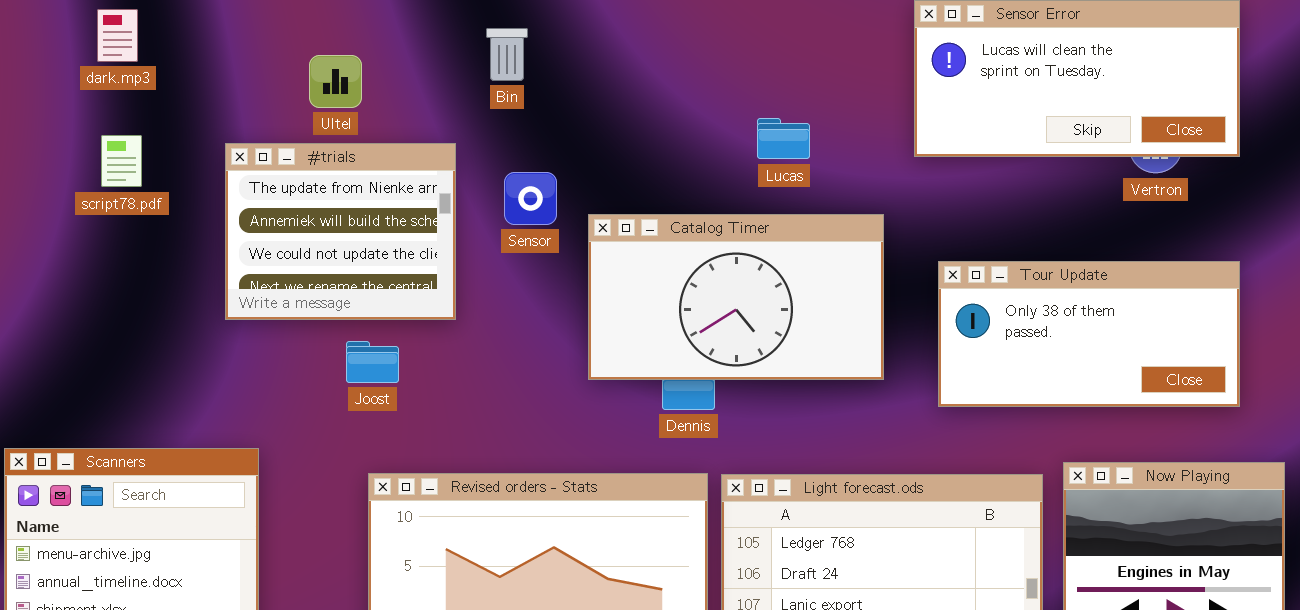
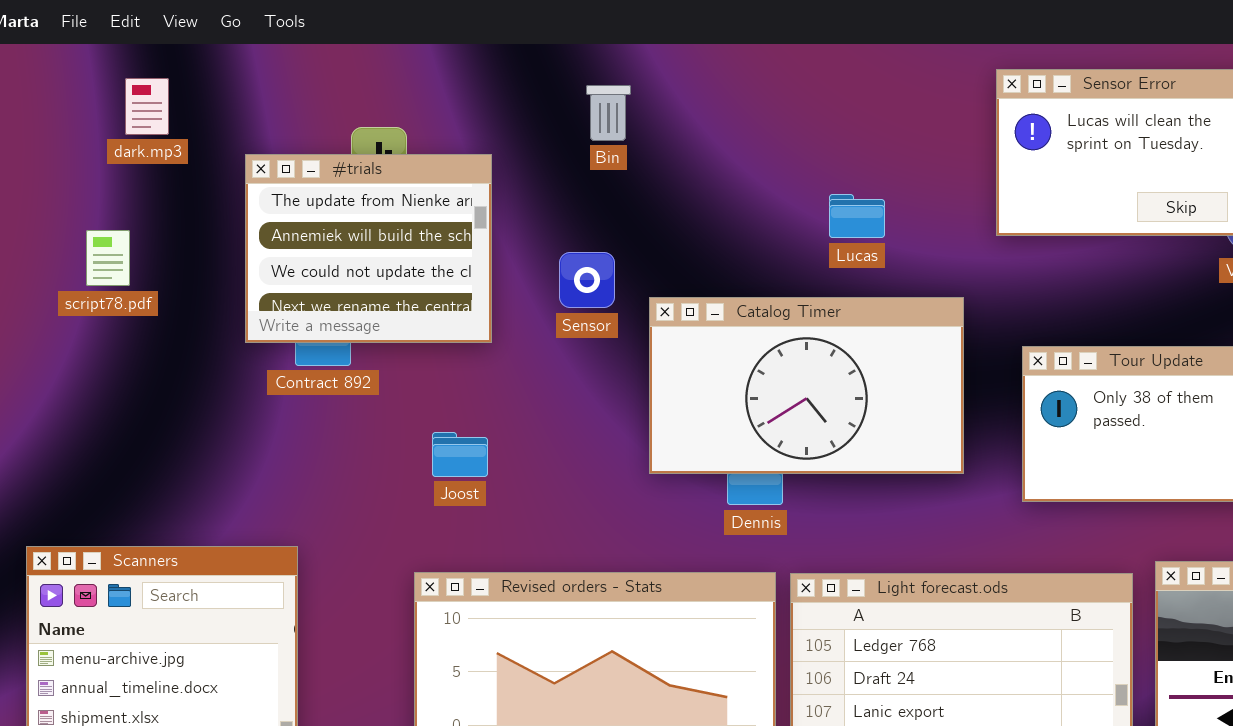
Bin: [486,28,528,81] -> [586,85,631,141], moved
script78.pdf: [101,135,142,187] -> [86,230,130,286], moved
#trials: [225,143,456,320] -> [245,154,492,343], moved
Joost: [346,341,399,383] -> [432,432,488,477], moved

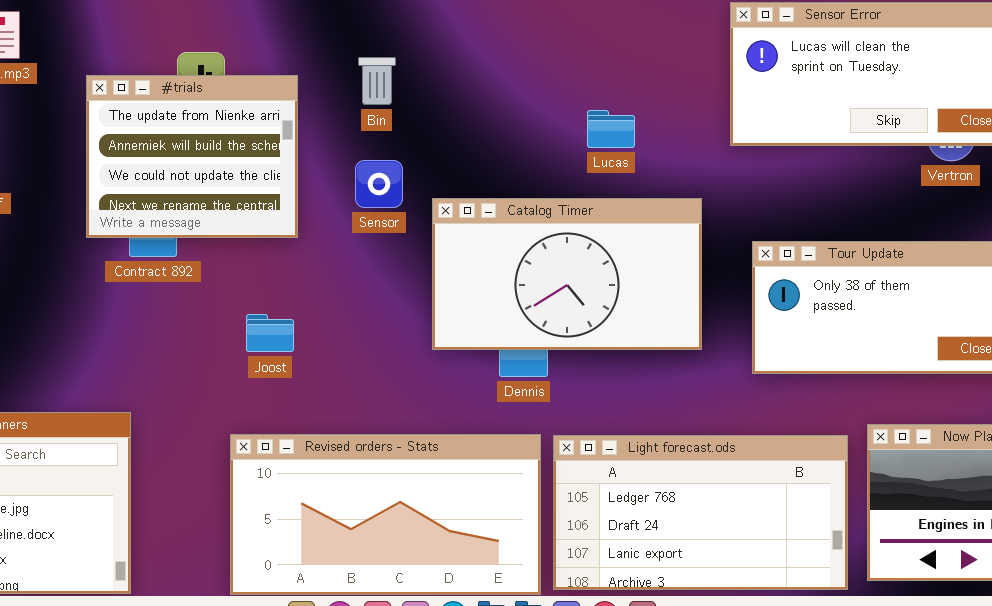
Bin: [586,85,631,141] -> [358,57,396,105], moved

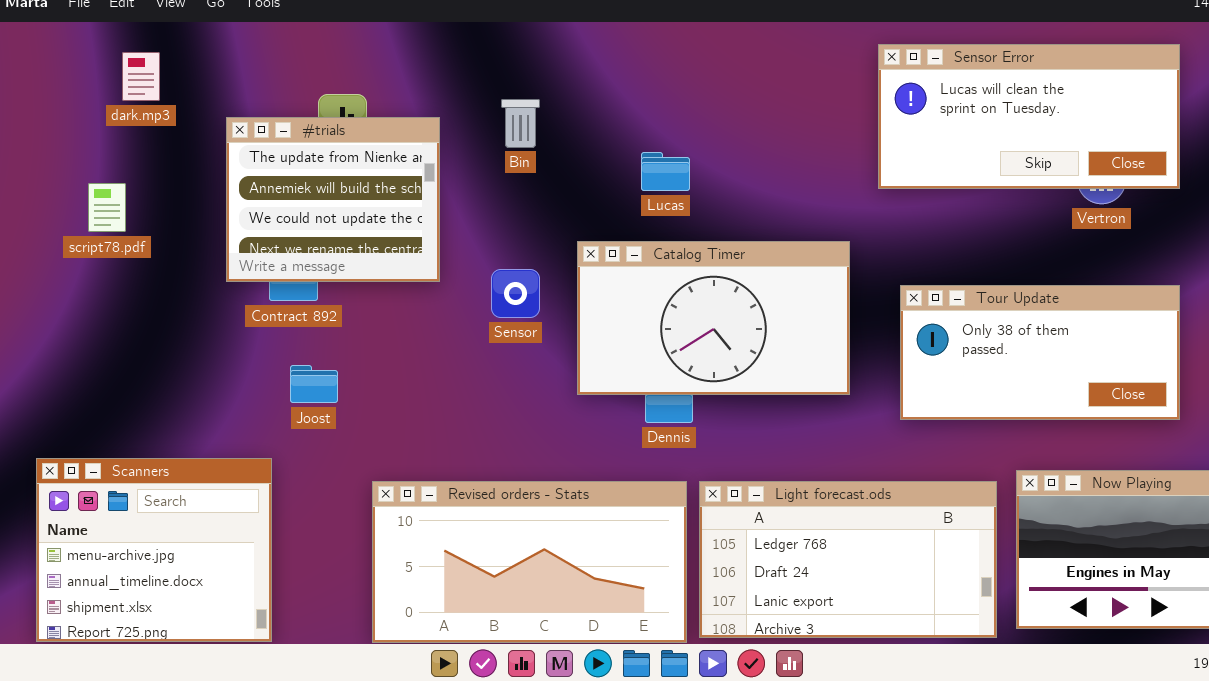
Lucas: [587,110,635,148] -> [641,152,690,191], moved
Sensor: [355,160,403,208] -> [491,269,540,318], moved
Joost: [246,314,294,352] -> [290,365,338,403], moved

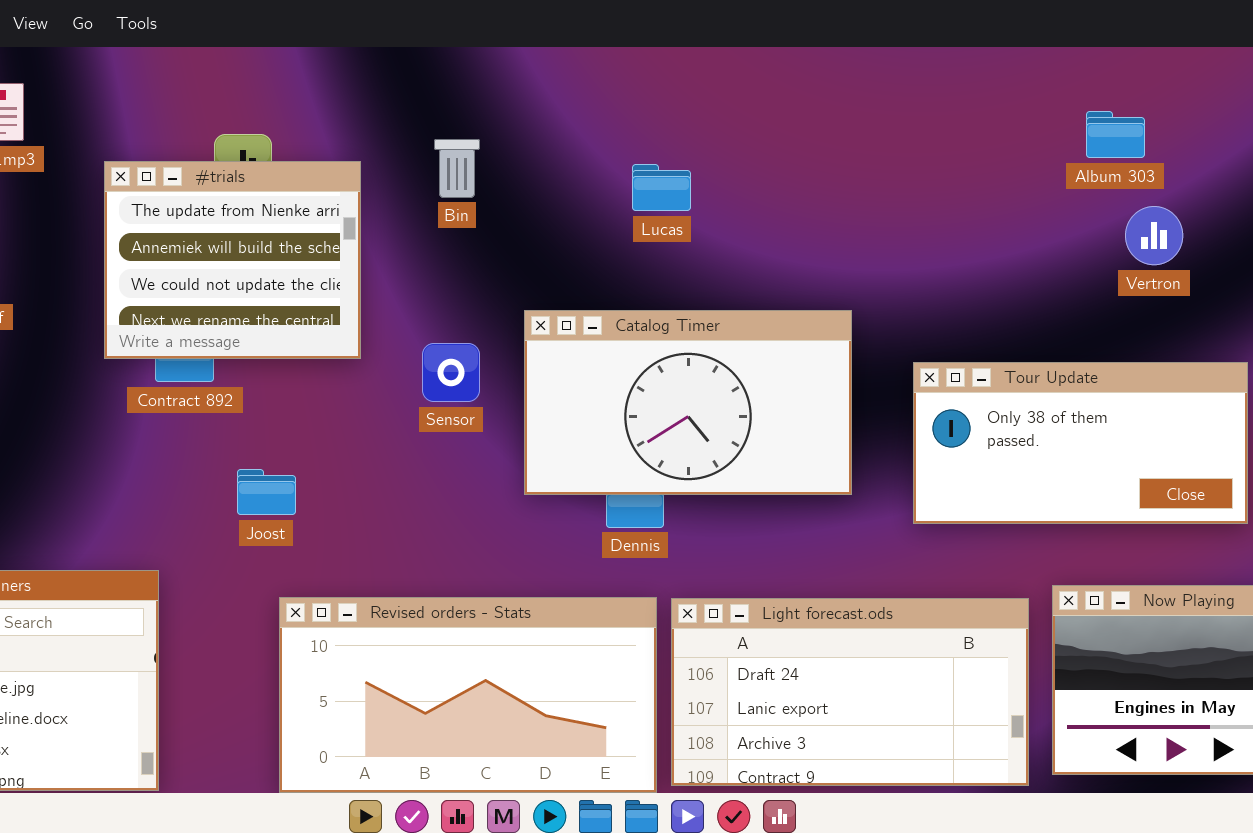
Sensor Error: [878,44,1180,189] -> none, closed
Lucas: [641,152,690,191] -> [632,164,691,211], moved
Joost: [290,365,338,403] -> [237,469,296,515], moved
Light forecast.ods: [699,481,997,638] -> [671,598,1029,786], scrolled down 1 row

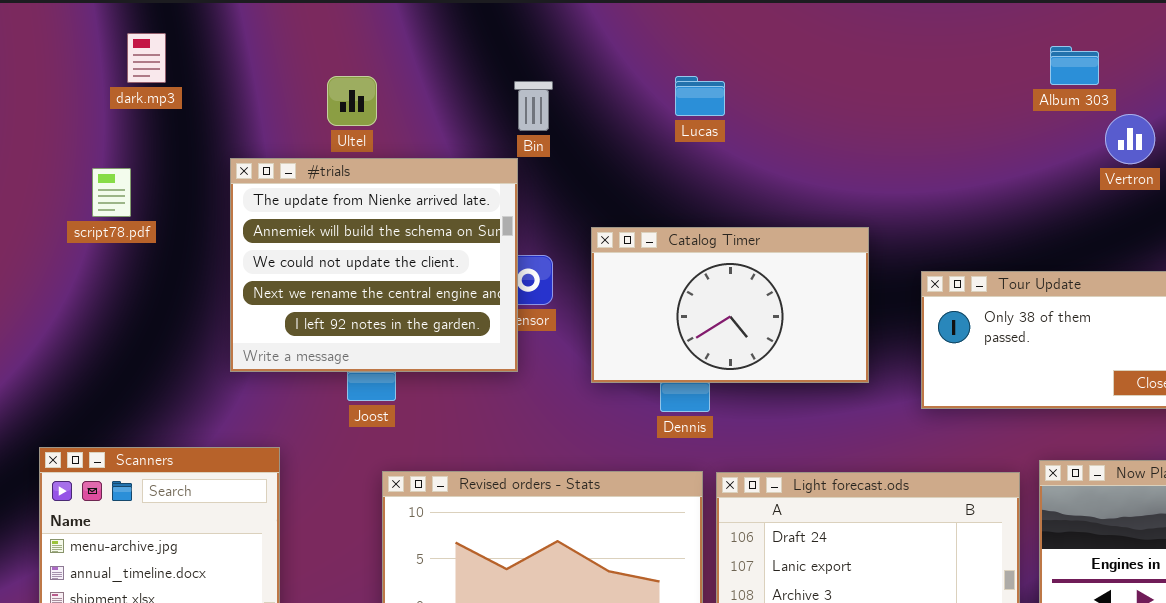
Album 303: [1086,111,1145,158] -> [1050,46,1099,85], moved
#trials: [104,161,361,359] -> [230,158,518,372], moved, resized
Lucas: [632,164,691,211] -> [675,76,725,116], moved
Vertron: [1125,206,1183,265] -> [1105,114,1155,164], moved

